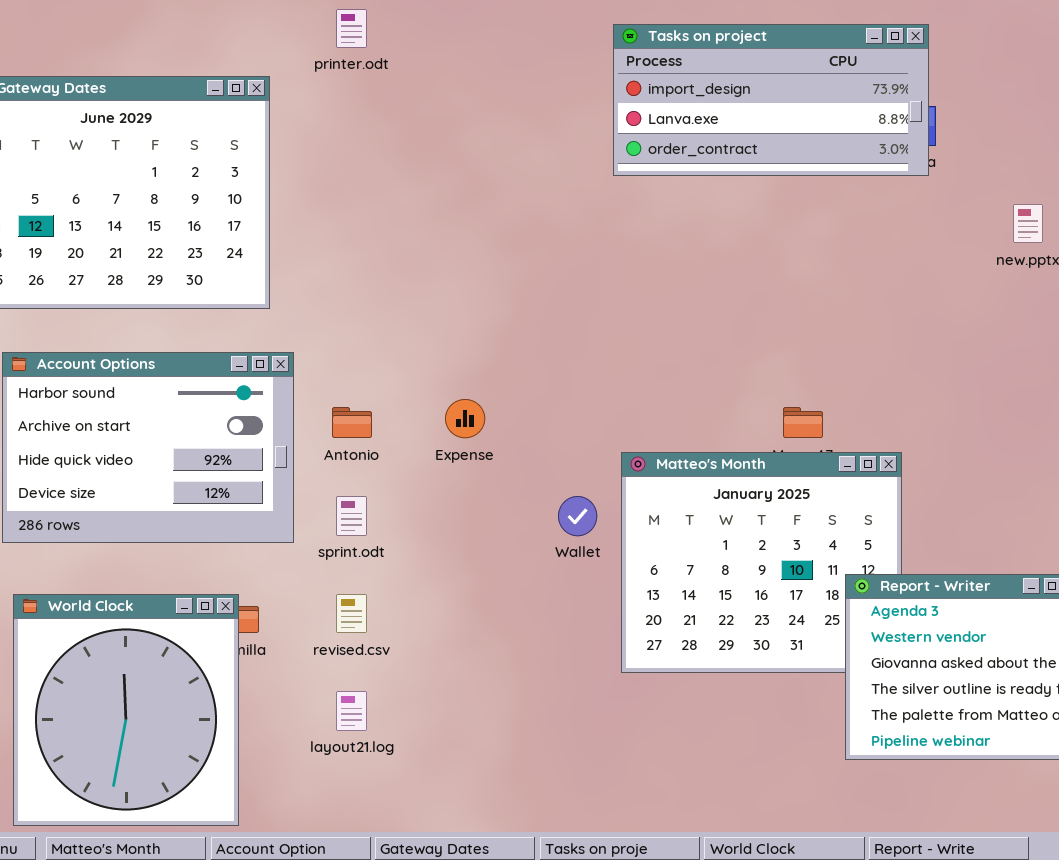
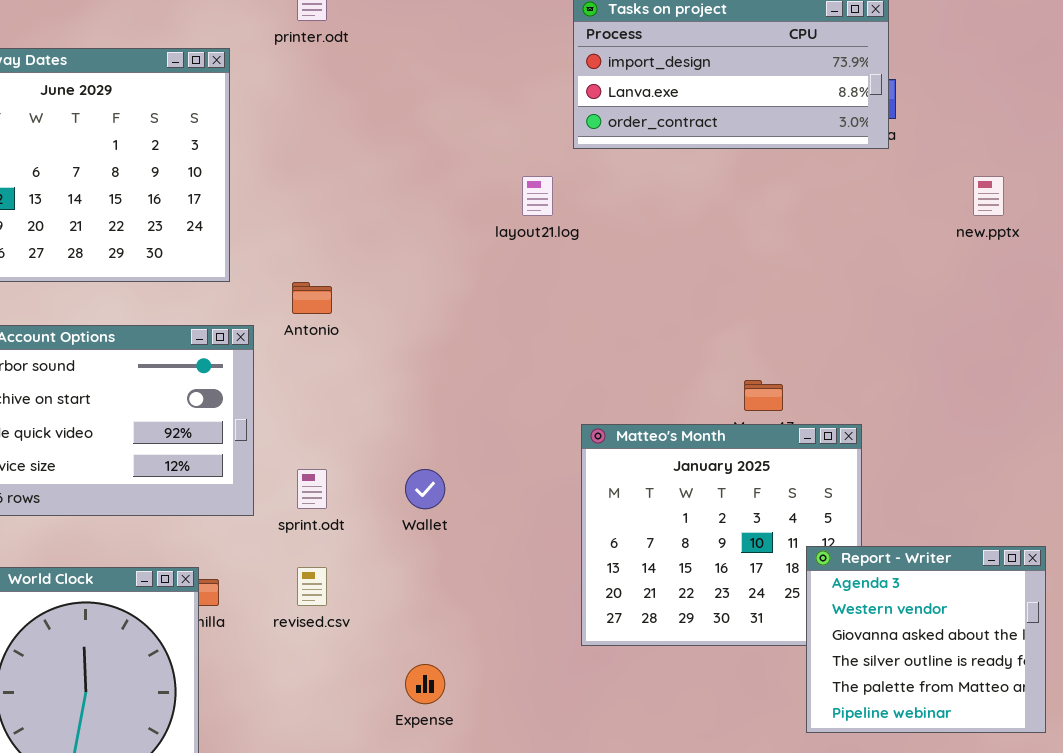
Expense: [445,399,485,438] -> [405,664,445,704], moved
Antonio: [332,407,372,438] -> [292,282,332,314], moved
Wallet: [558,496,597,536] -> [405,469,445,509], moved
layout21.log: [336,691,367,731] -> [522,176,553,216], moved

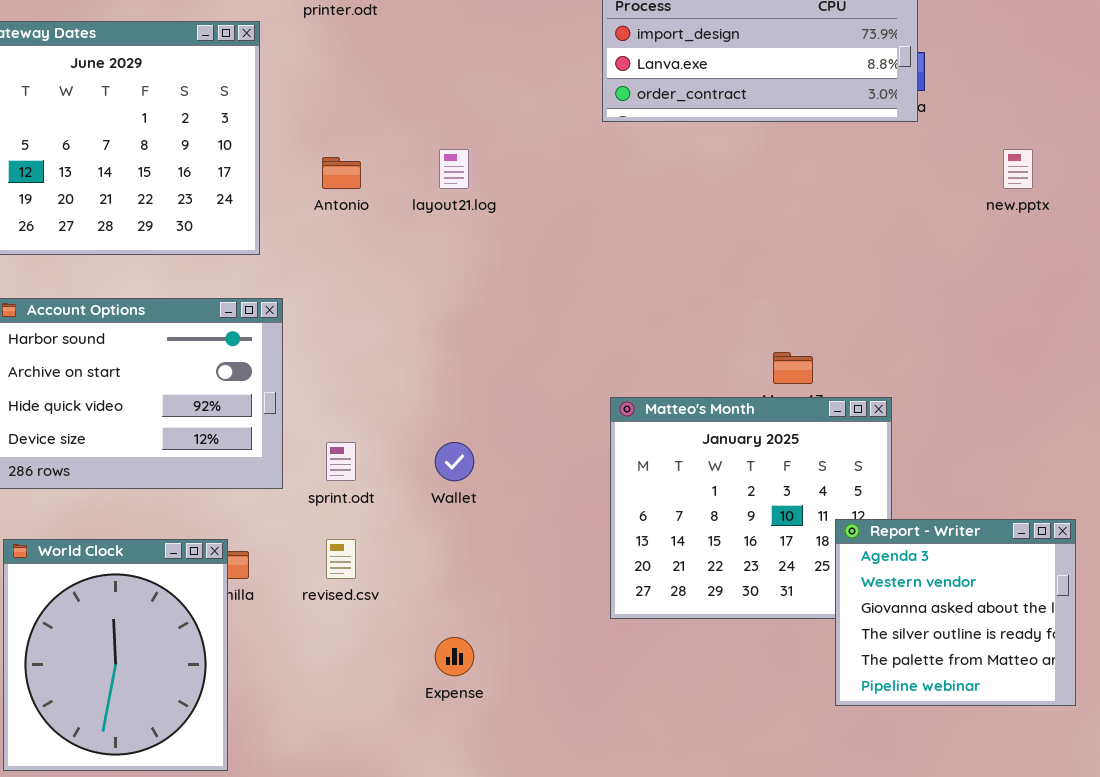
layout21.log: [522,176,553,216] -> [439,149,469,189], moved
Antonio: [292,282,332,314] -> [322,157,361,189], moved

